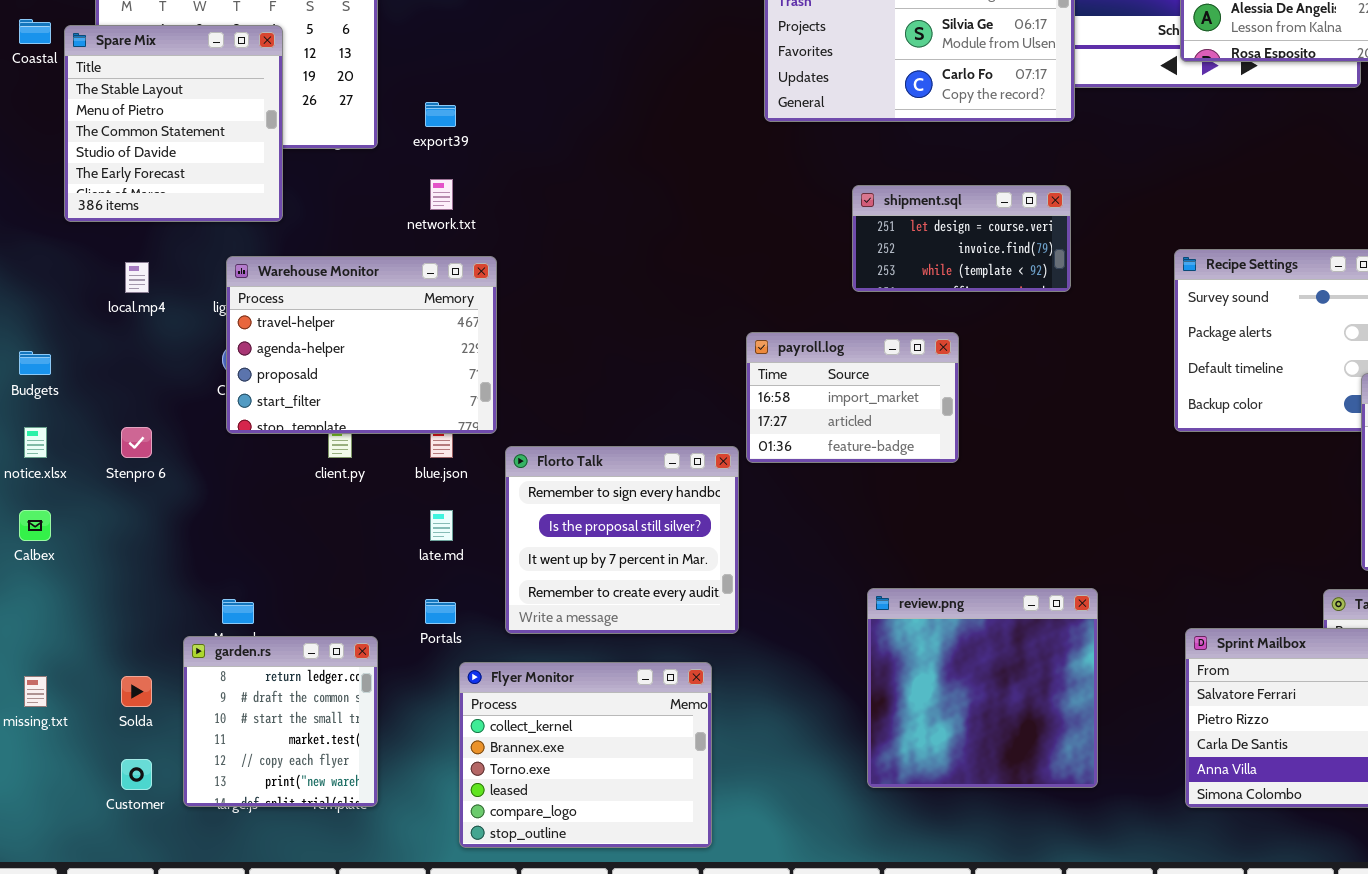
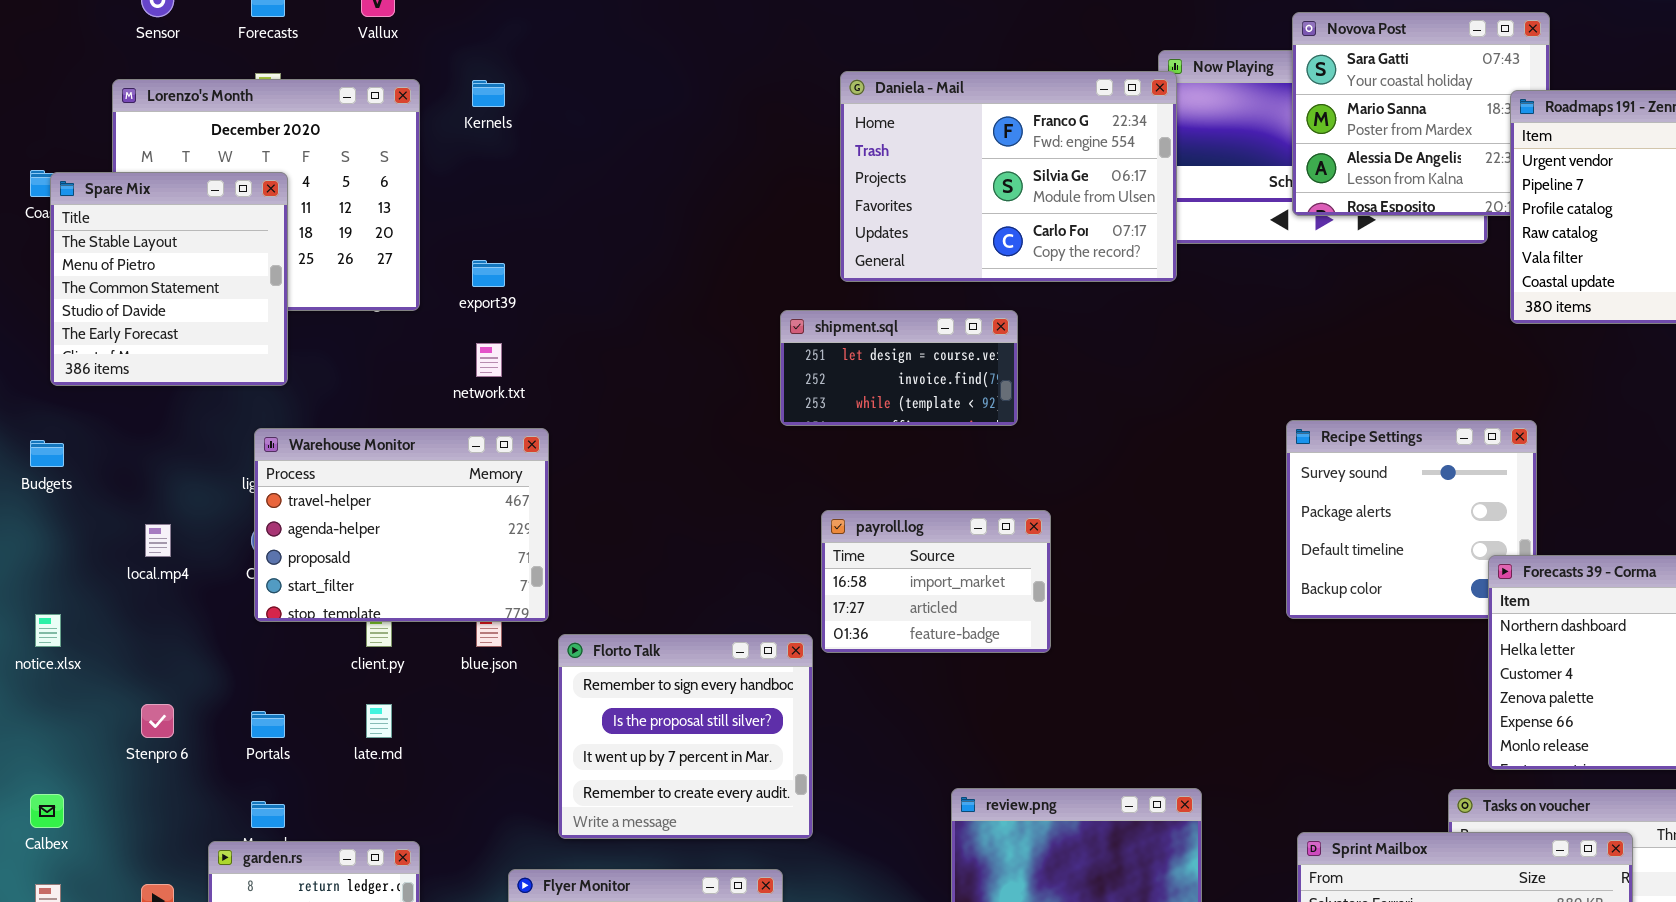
Spare Mix: [64,25,283,222] -> [50,172,288,386], moved
shipment.sql: [852,185,1071,292] -> [780,310,1018,426], moved
local.mp4: [125,262,149,293] -> [145,524,171,557], moved
Budgets: [19,351,51,375] -> [30,440,64,467], moved
Stenpro 6: [121,427,152,458] -> [141,704,174,738], moved
Calbex: [19,510,51,541] -> [30,794,64,828], moved
late.md: [430,510,453,541] -> [366,704,392,738], moved
Portals: [425,599,456,624] -> [251,711,285,738], moved

